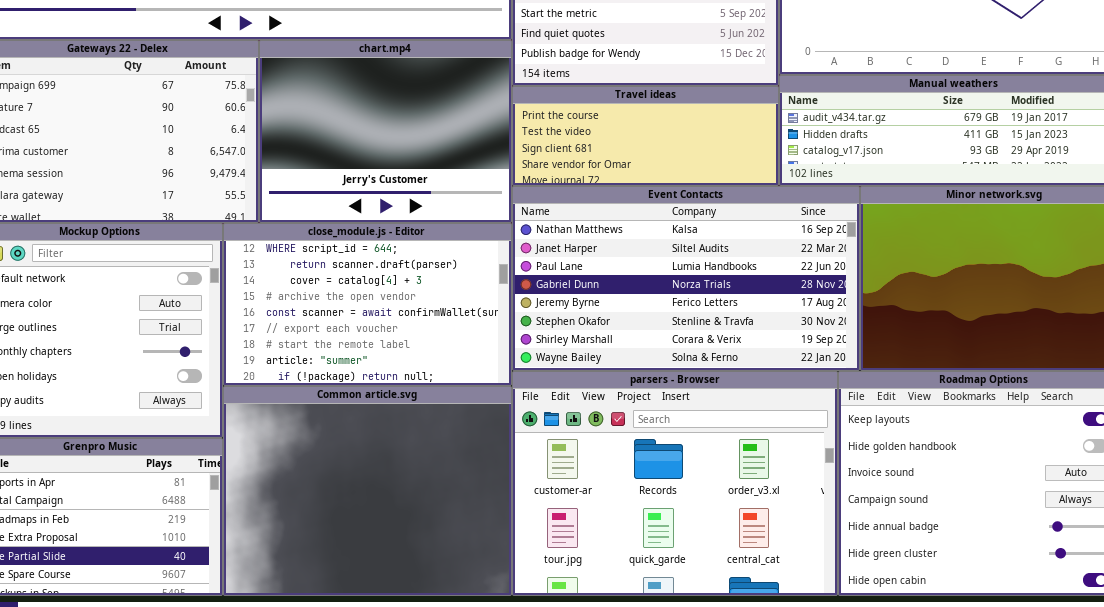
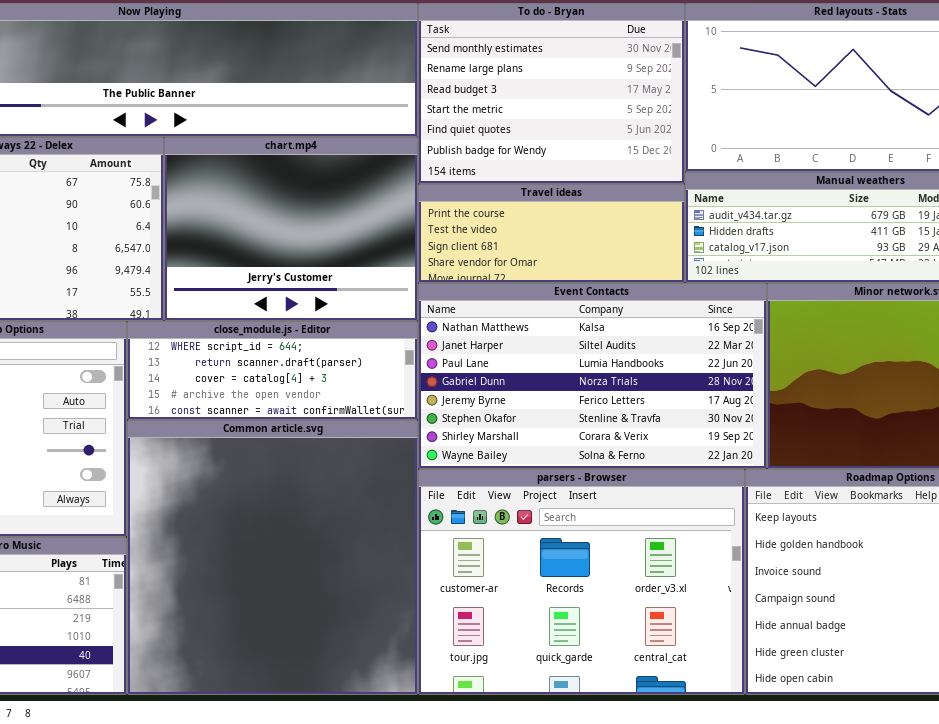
close_module.js - Editor: [223,223,512,386] -> [127,321,418,420], resized
Common article.svg: [223,386,512,596] -> [127,420,418,695], resized

